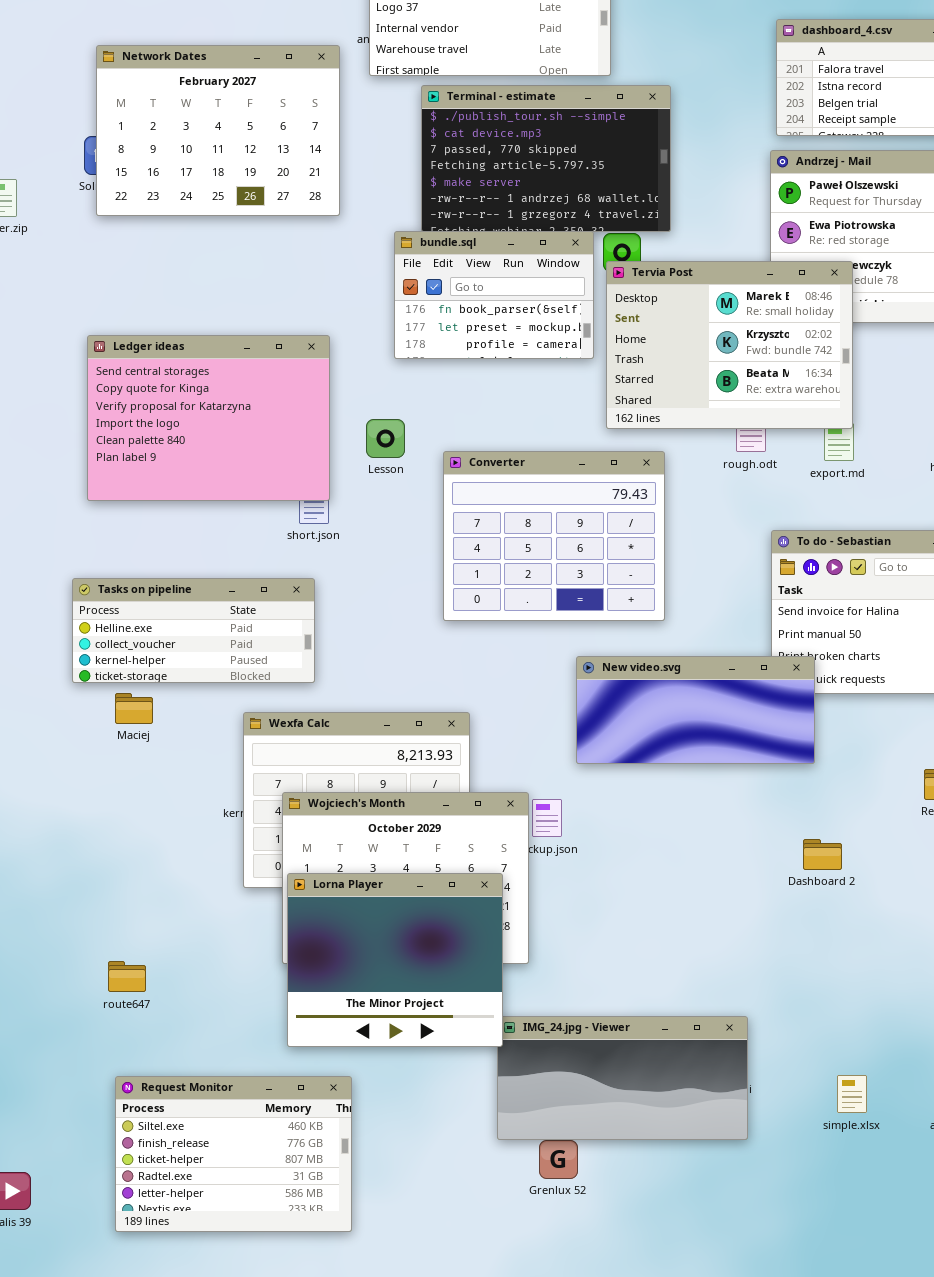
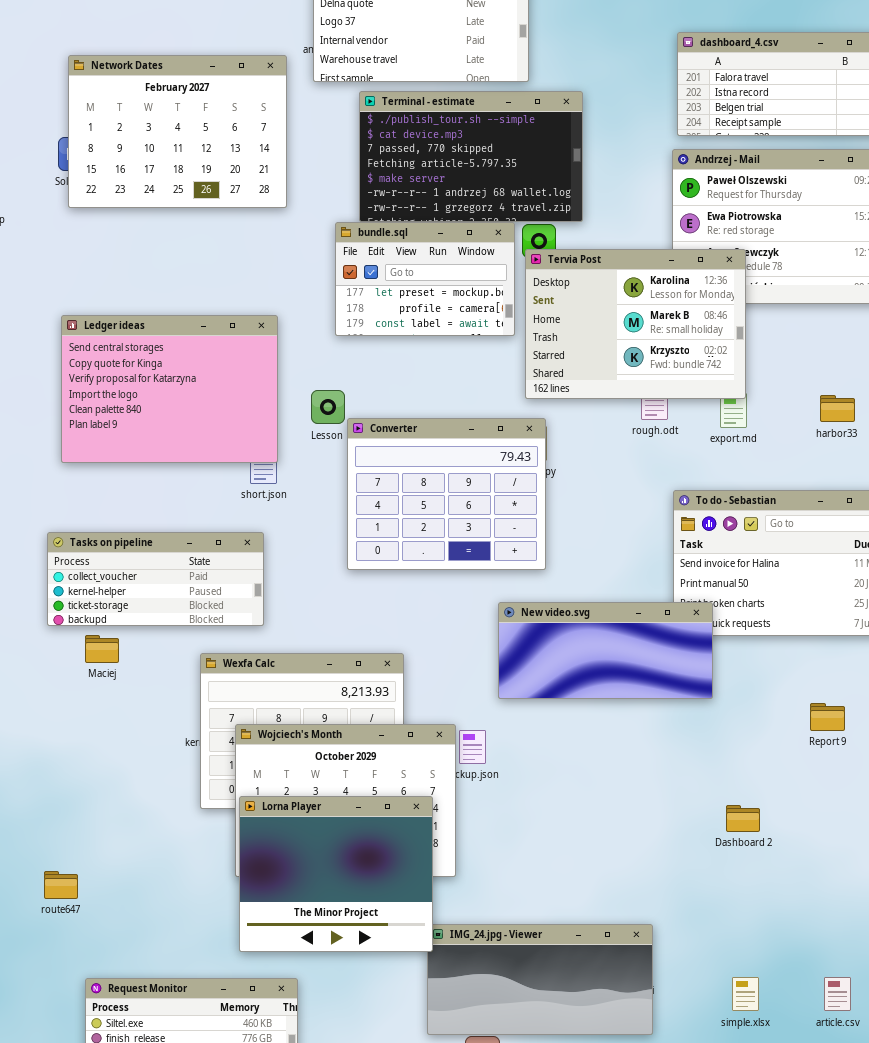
bundle.sql: [394,231,594,359] -> [335,222,515,336], scrolled down 1 row
Tervia Post: [606,261,853,429] -> [525,249,746,399], scrolled up 1 row
Converter: [443,451,665,621] -> [347,418,546,570], moved
Tasks on pipeline: [72,578,315,683] -> [47,532,264,626], scrolled down 1 row
Dashboard 2: [803,839,842,870] -> [726,805,760,832], moved
route647: [108,961,146,992] -> [44,871,78,899], moved

